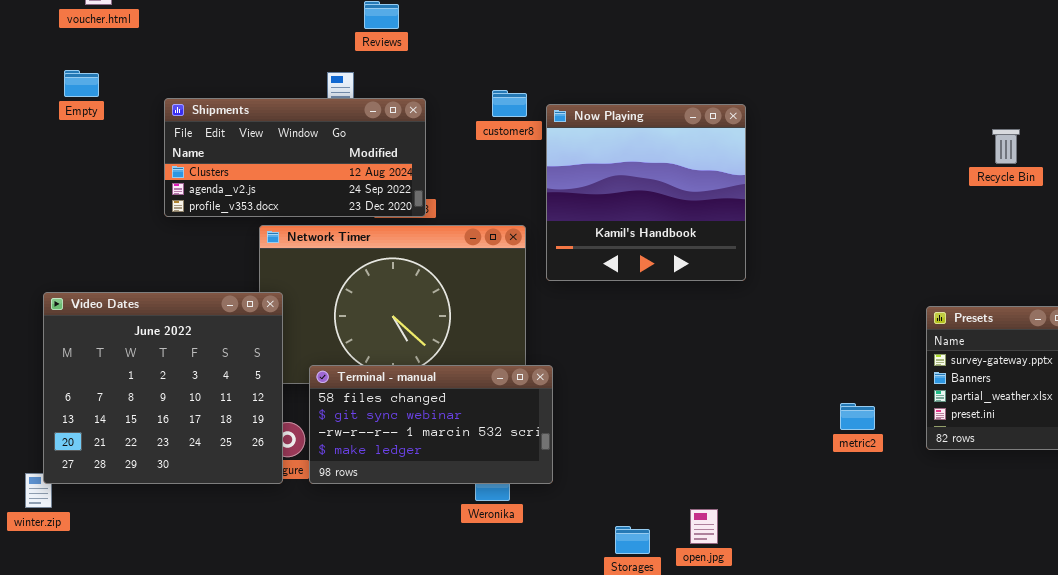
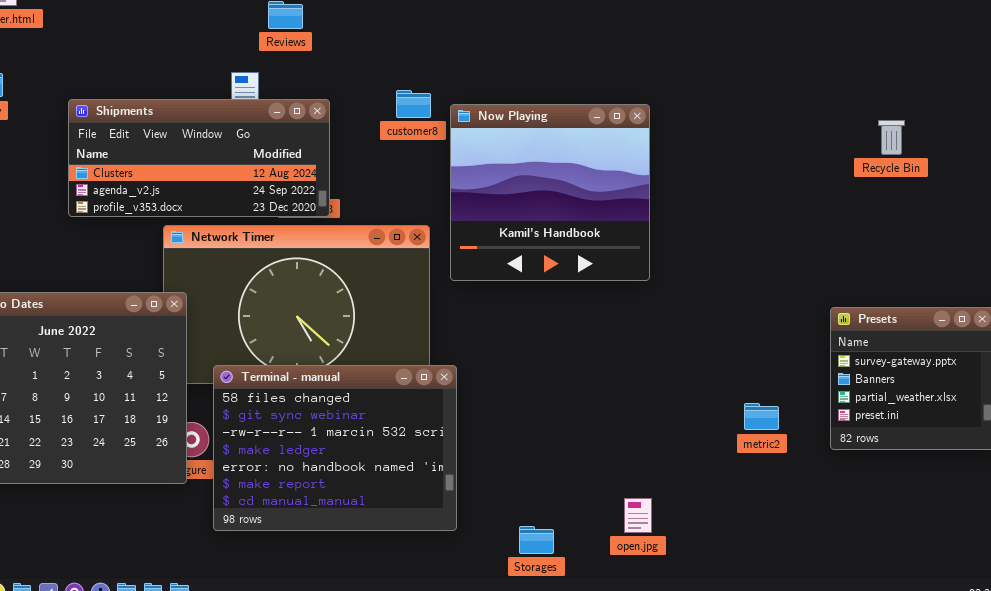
Recycle Bin: [992,129,1020,164] -> [878,120,905,155], moved
Terminal - manual: [309,365,553,484] -> [213,365,457,531], resized
open.jpg: [690,509,718,544] -> [624,498,652,533], moved

